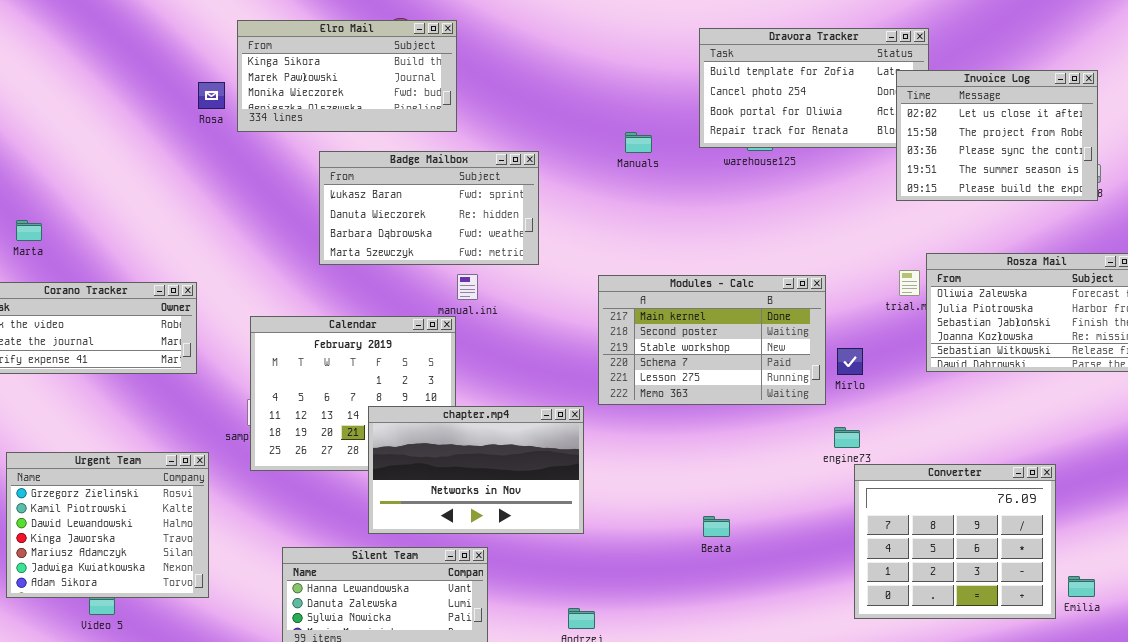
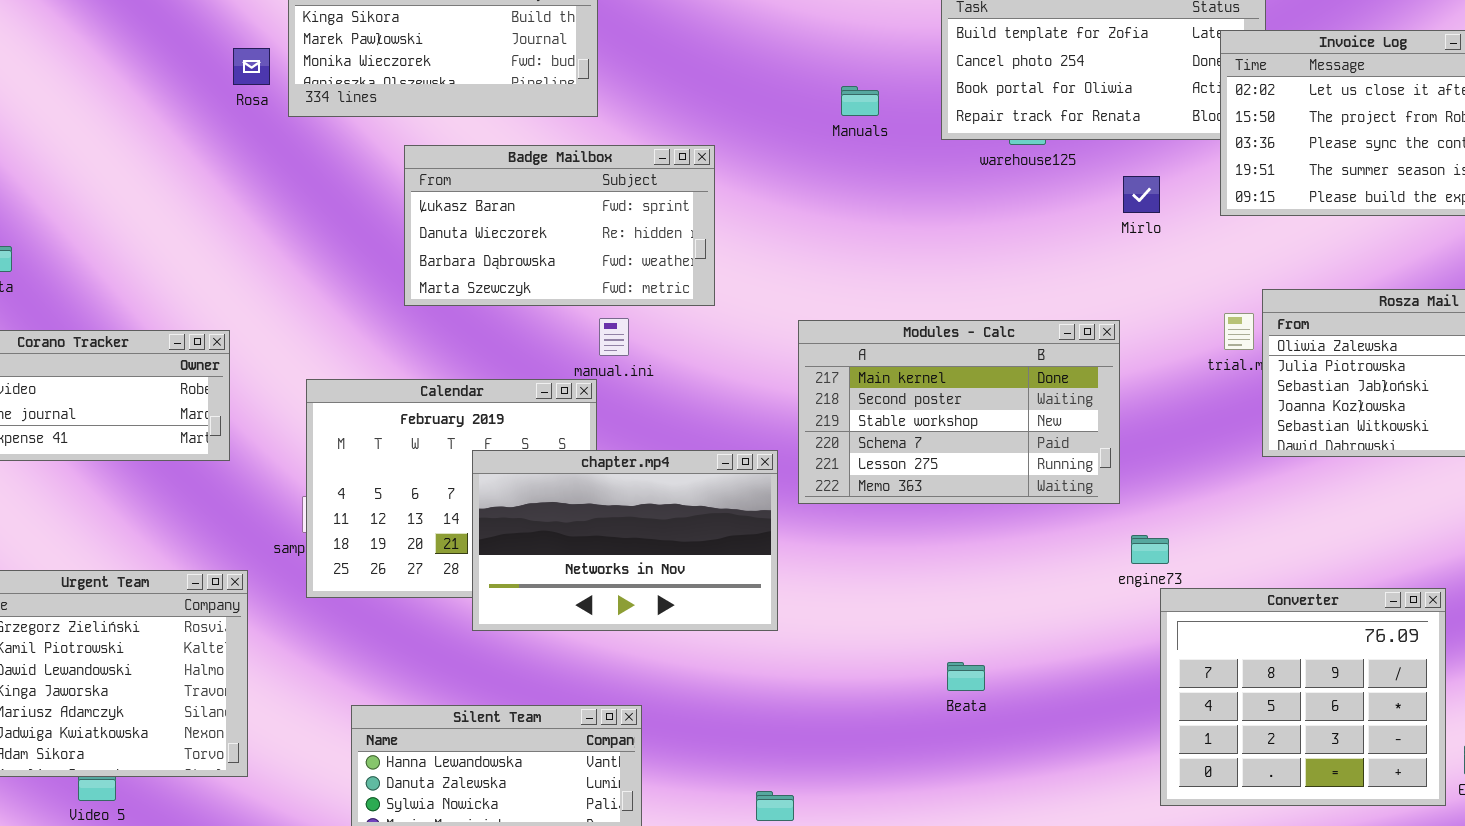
Manuals: [625,132,652,153] -> [841,86,879,116], moved
Mirlo: [837,348,863,375] -> [1123,176,1160,213], moved
chapter.mp4: [368,406,584,534] -> [472,450,778,631], moved

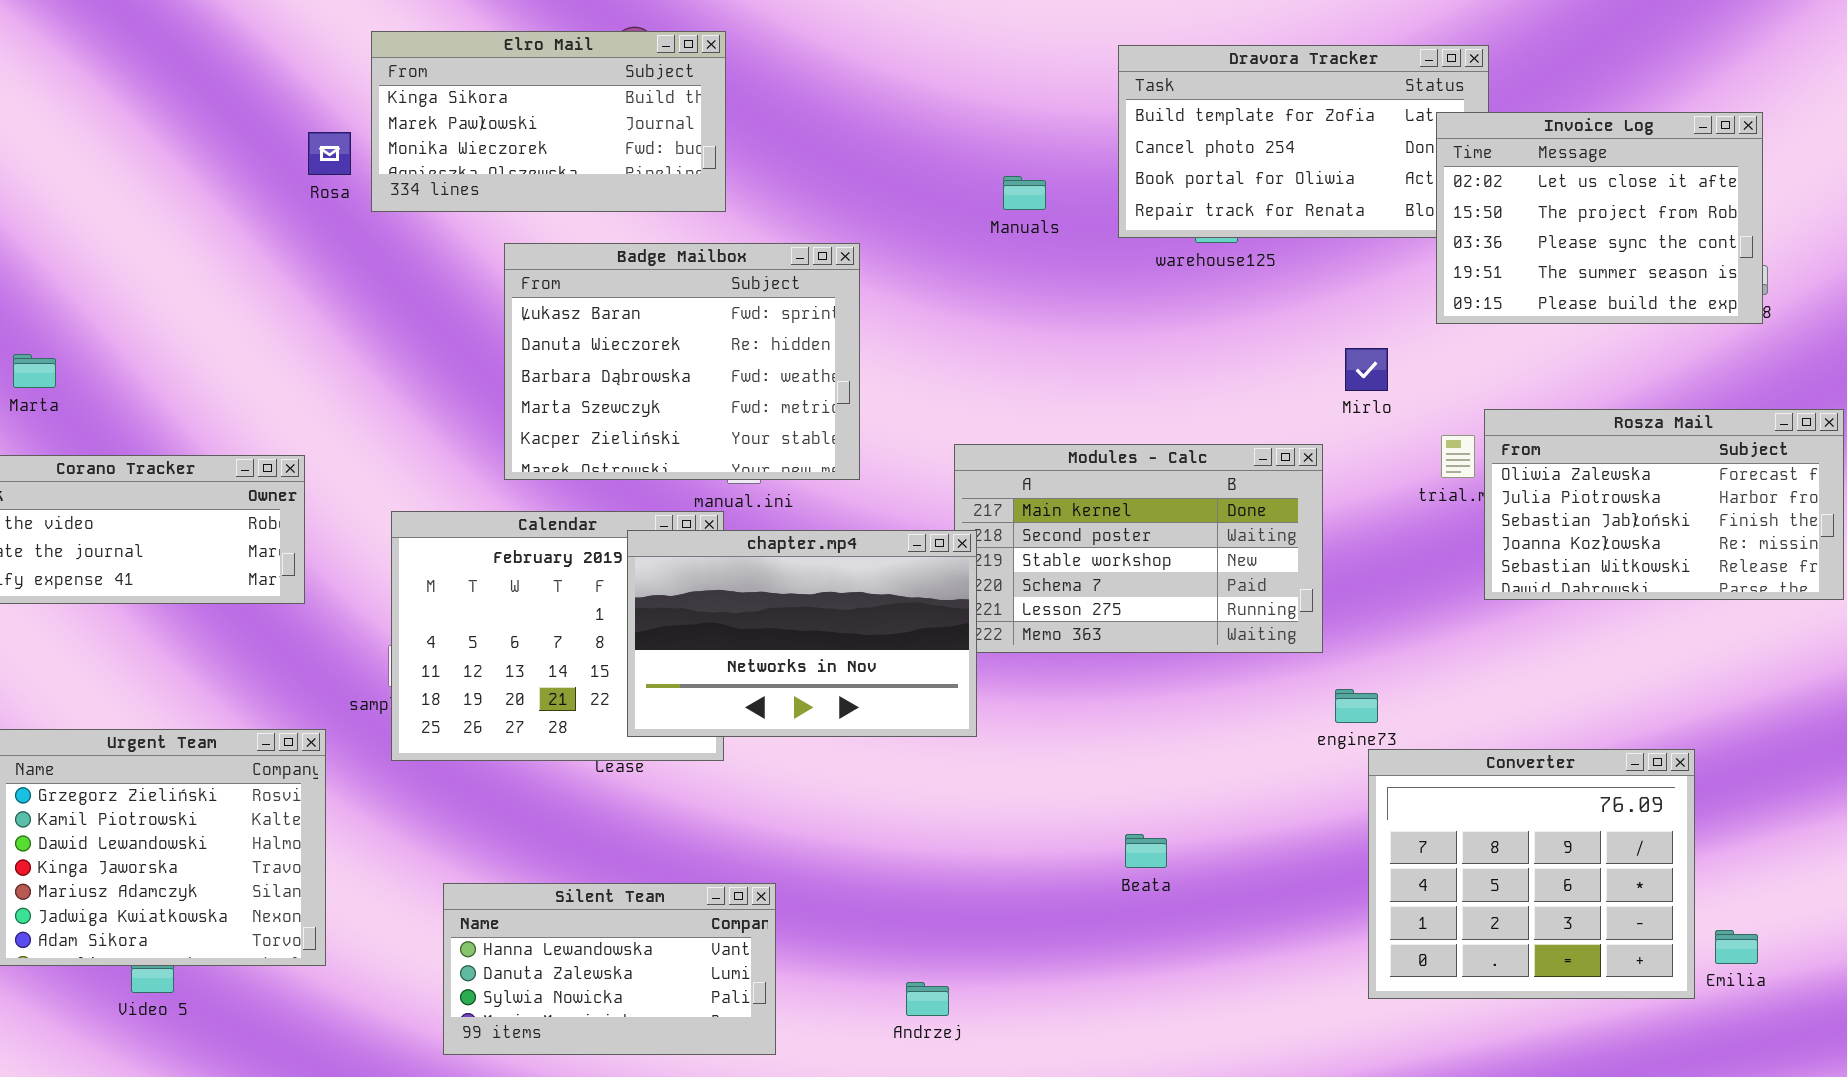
Badge Mailbox: [404,145,715,306] -> [504,243,860,480], resized
Mirlo: [1123,176,1160,213] -> [1345,348,1388,391], moved
chapter.mp4: [472,450,778,631] -> [627,530,977,737], moved

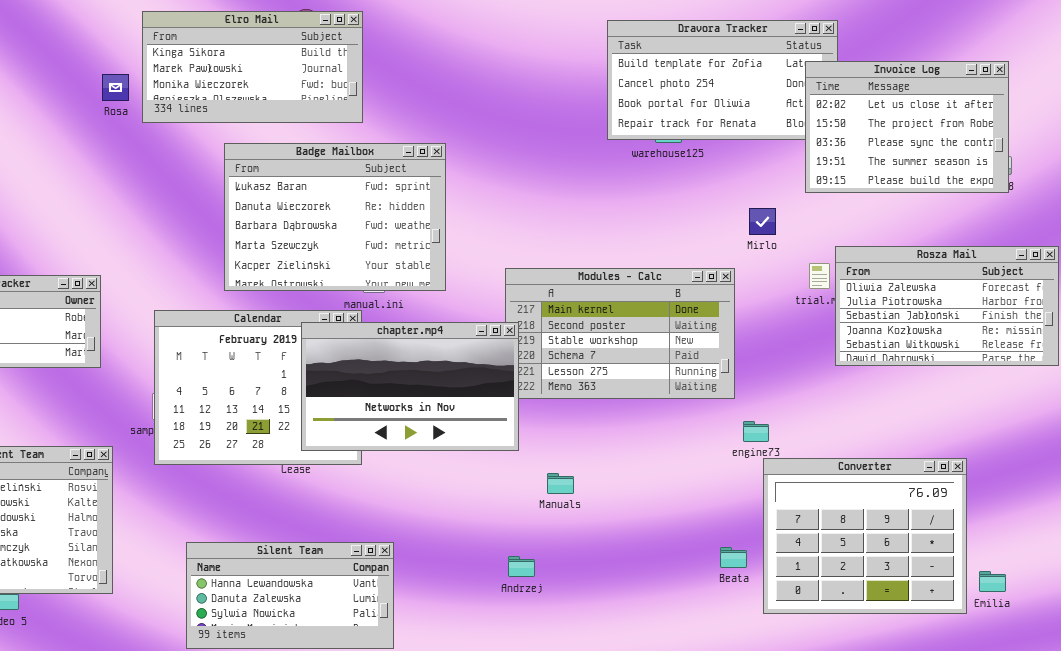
Manuals: [1003,176,1046,210] -> [547,473,574,494], moved
Beata: [1125,834,1167,868] -> [720,547,747,568], moved
Andrzej: [906,982,949,1016] -> [508,556,535,577], moved

